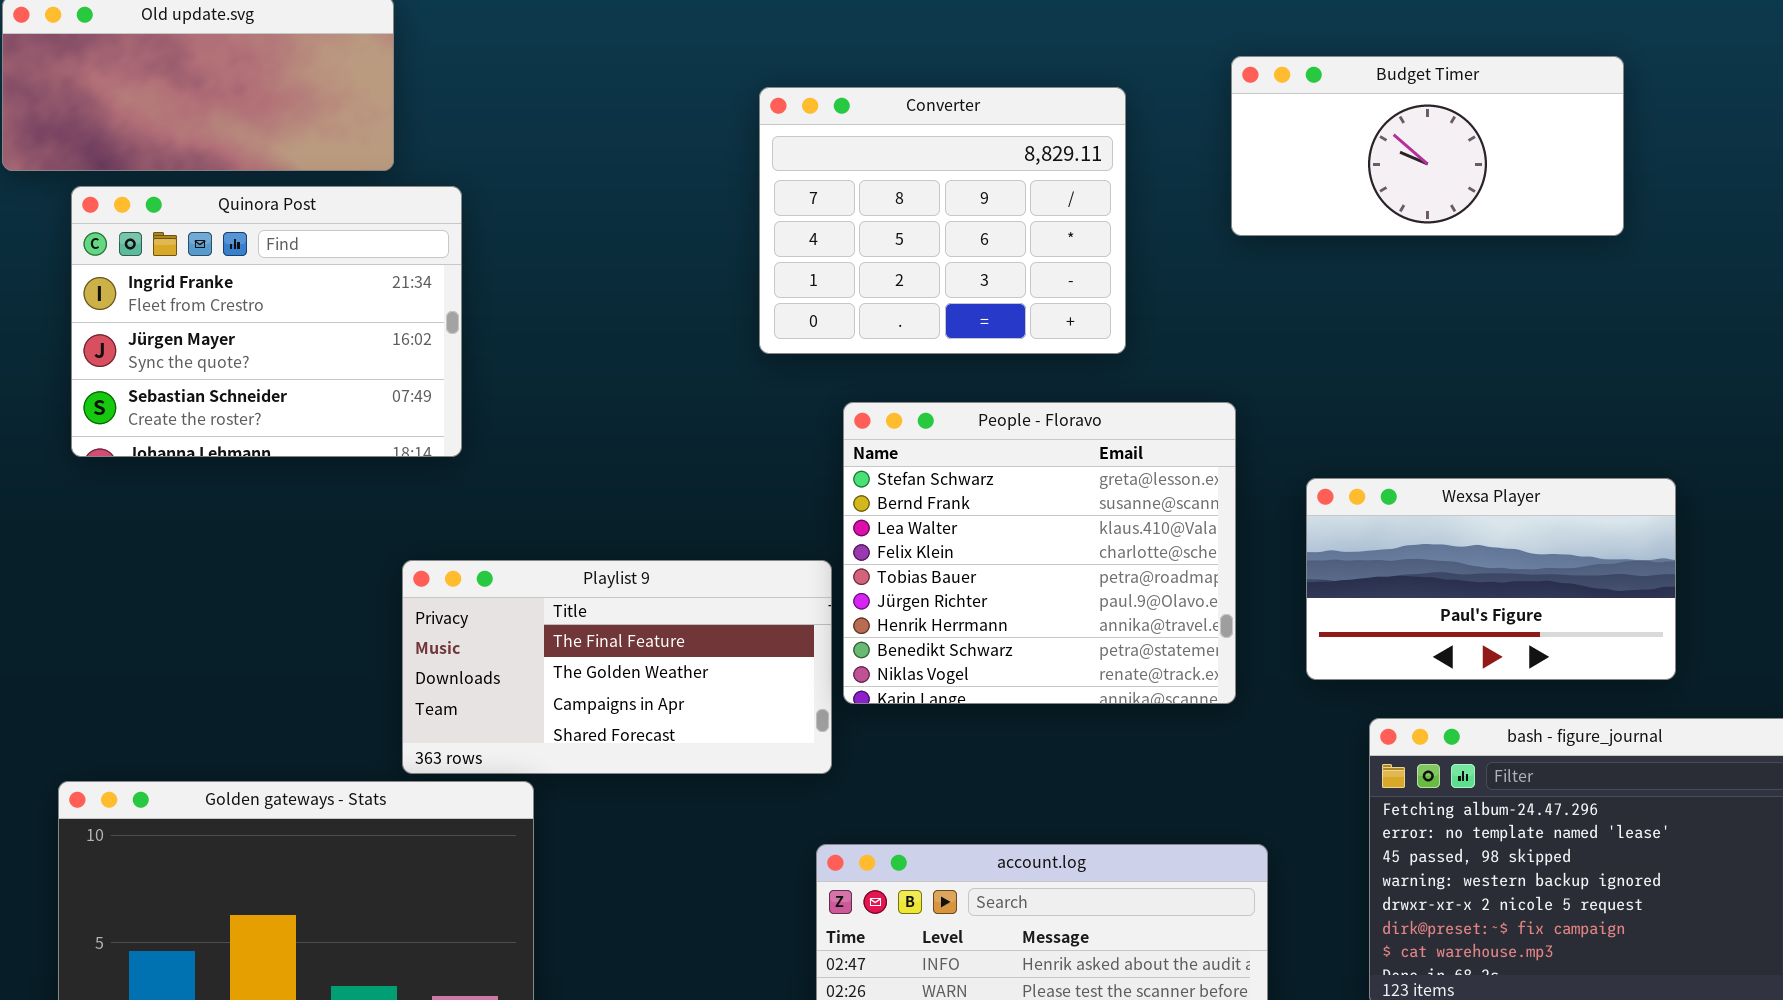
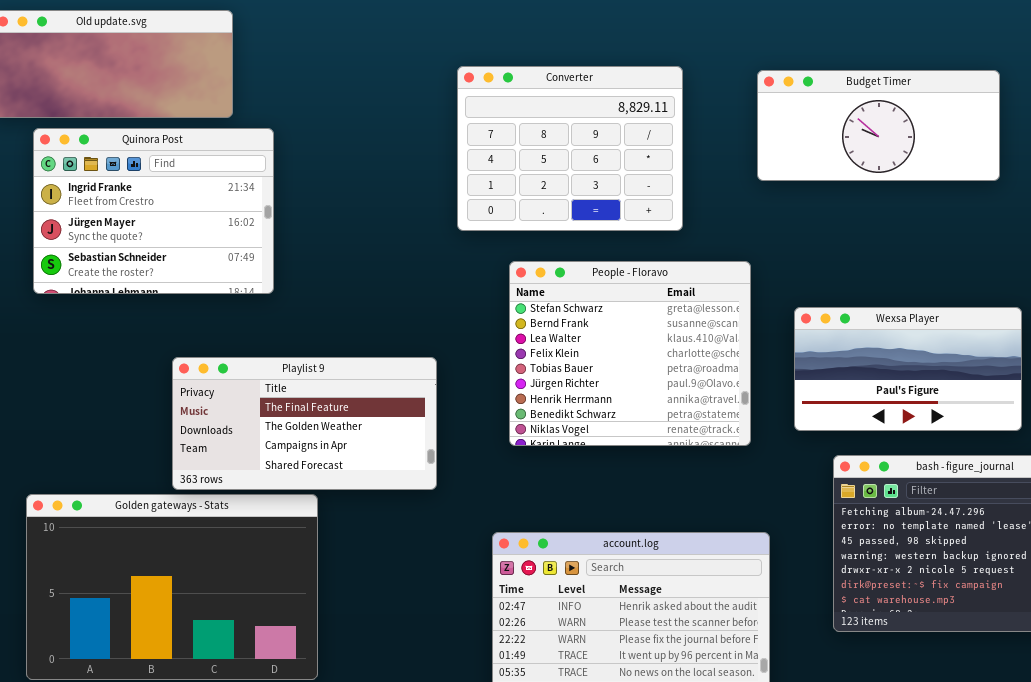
Budget Timer: [1231,56,1624,236] -> [757,70,1000,181], moved
Playlist 9: [402,560,832,774] -> [172,357,437,490], moved

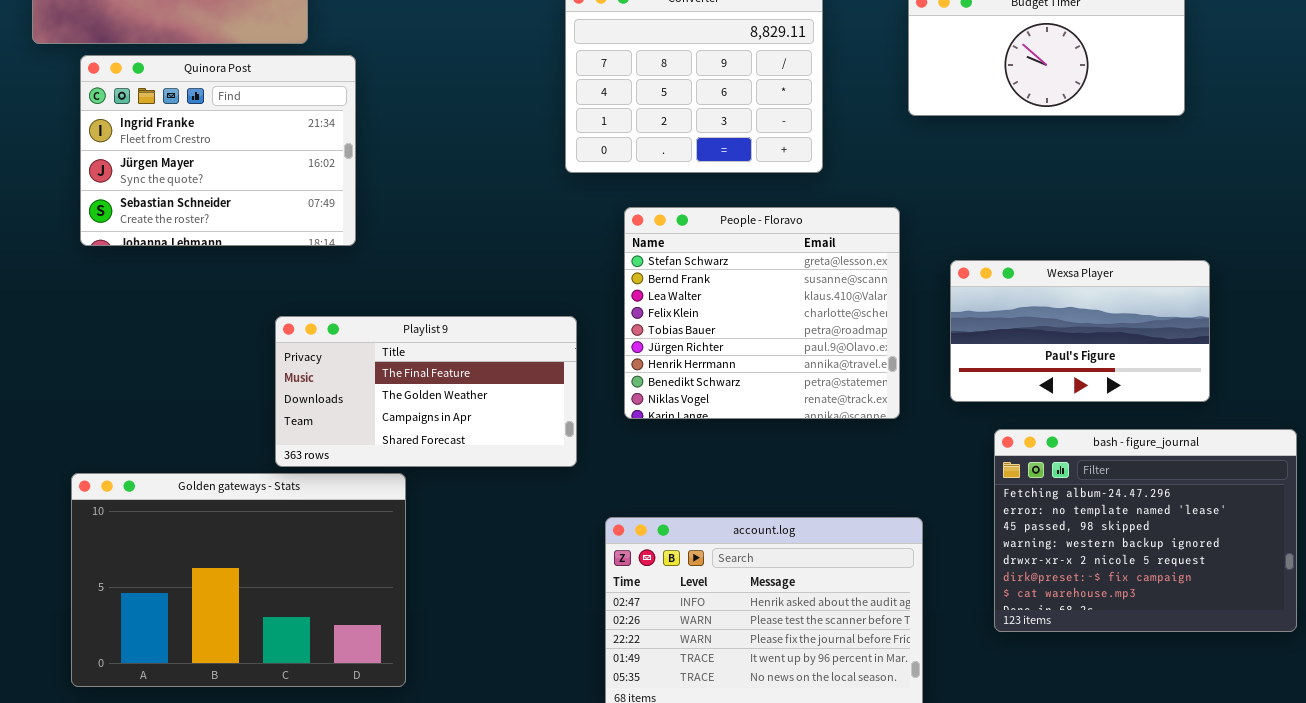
Playlist 9: [172,357,437,490] -> [275,316,577,467], moved

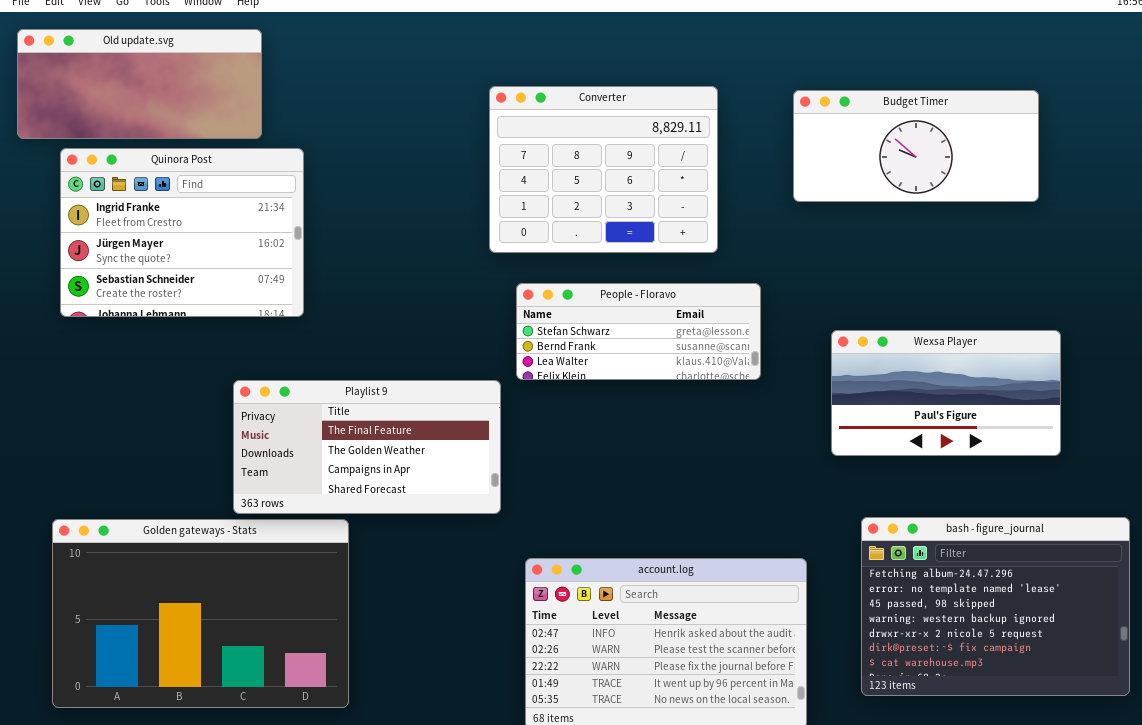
People - Floravo: [624,207,900,419] -> [516,283,761,380], moved, resized
bash - figure_journal: [994,429,1297,632] -> [861,517,1130,696], moved

